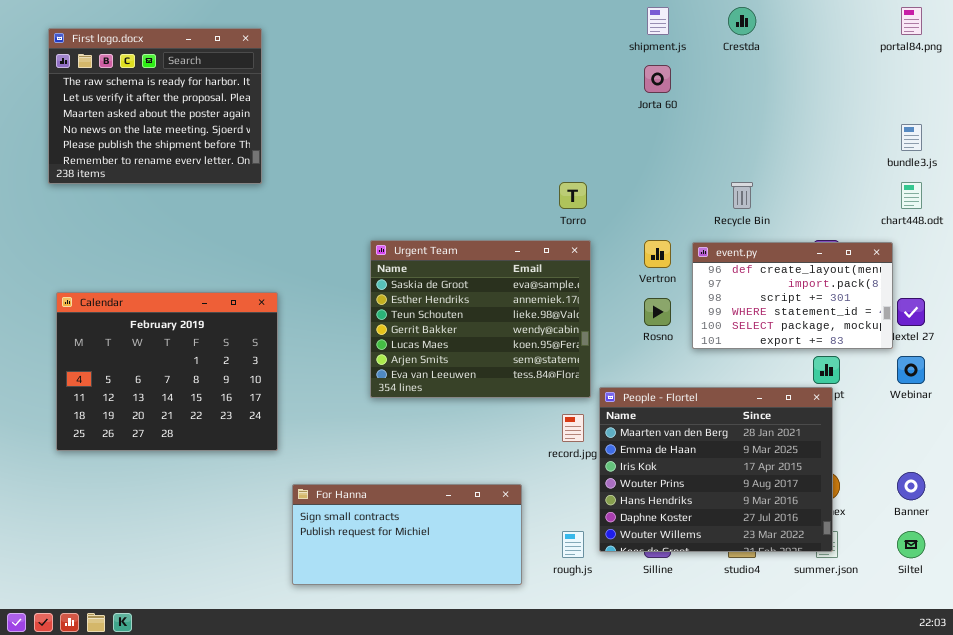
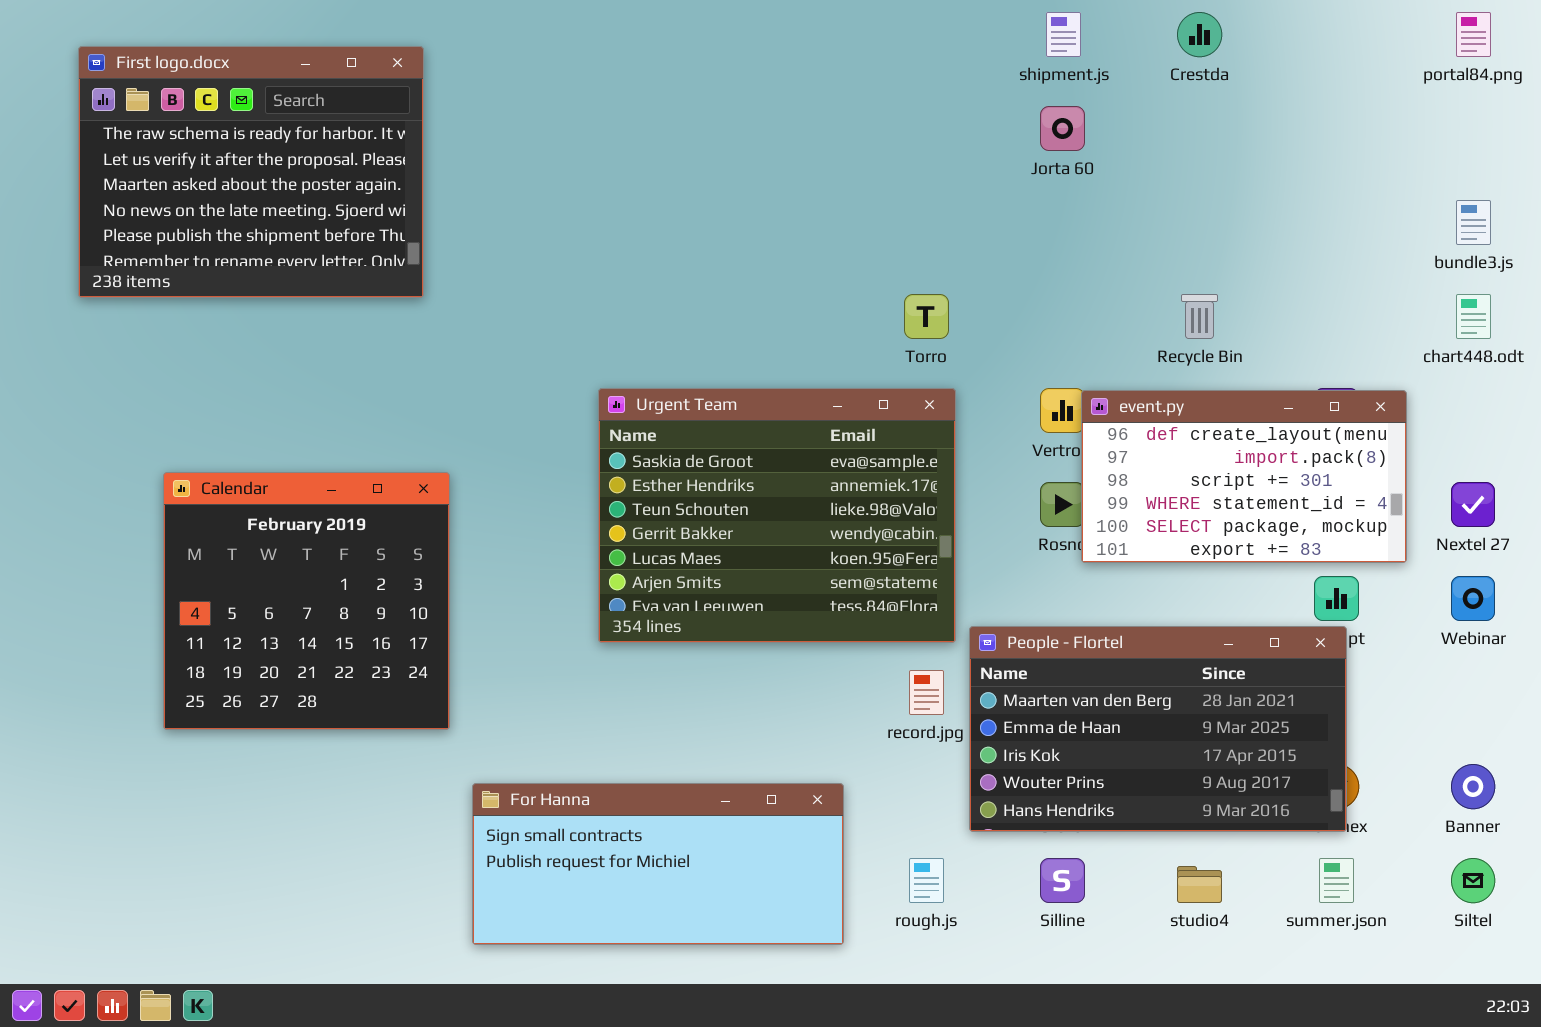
event.py: [692,242,893,349] -> [1081,390,1407,563], moved
Calendar: [56,292,278,451] -> [163,472,450,730], resized
People - Flortel: [599,387,833,552] -> [969,626,1347,832], resized

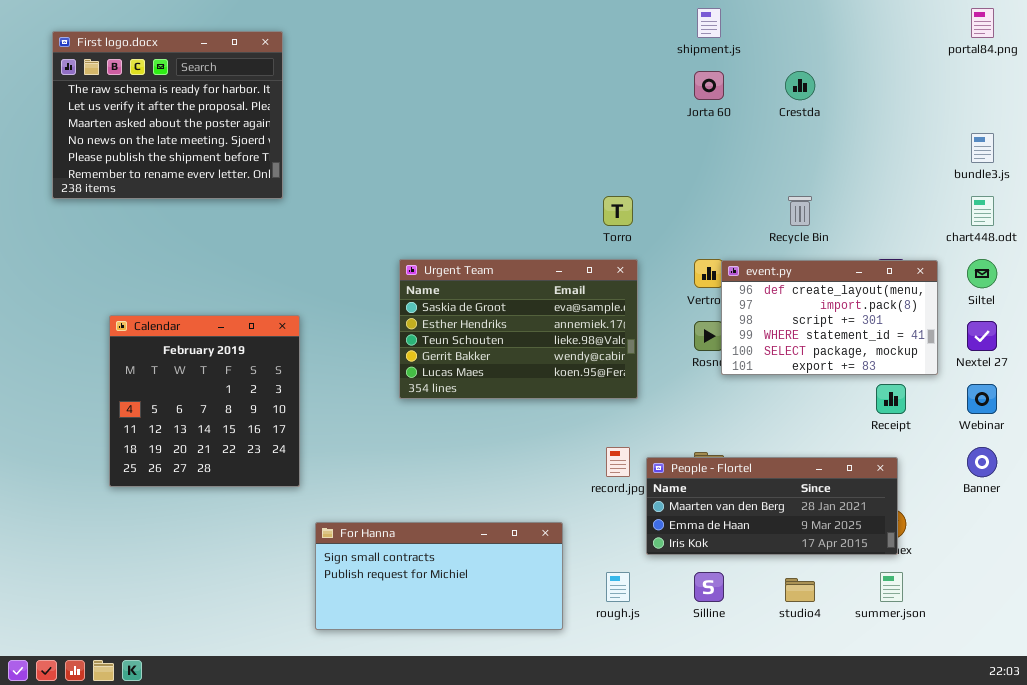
Crestda: [1177,12,1222,57] -> [785,71,815,100], moved
Urgent Team: [598,388,956,643] -> [399,259,638,399], resized
People - Flortel: [969,626,1347,832] -> [646,457,898,555], resized
Banner: [1451,764,1495,809] -> [967,447,997,477], moved
Siltel: [1451,858,1495,903] -> [967,259,997,288], moved

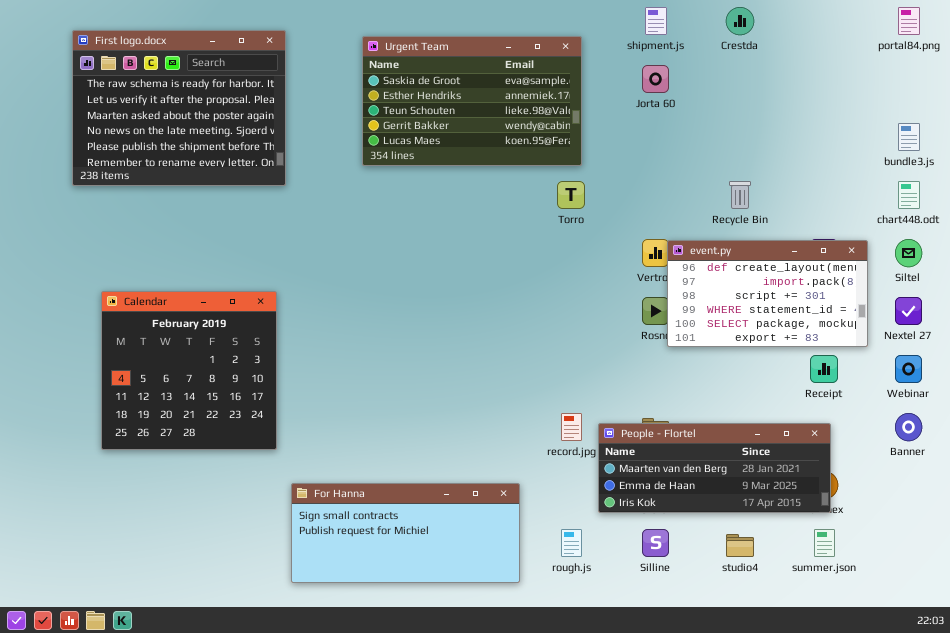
First logo.docx: [52,31,283,199] -> [72,30,286,186], moved
Crestda: [785,71,815,100] -> [726,7,754,35], moved
Urgent Team: [399,259,638,399] -> [362,36,582,166], moved

